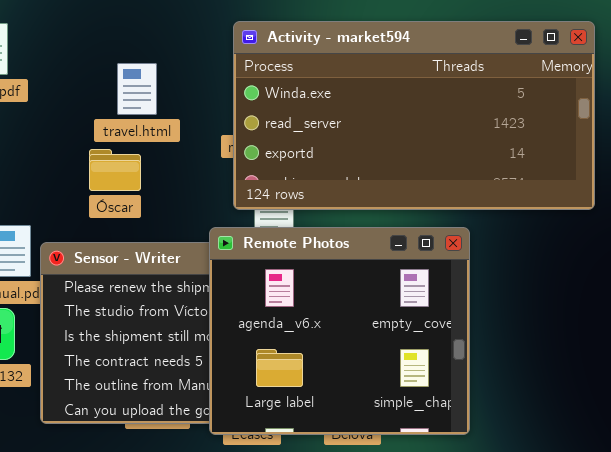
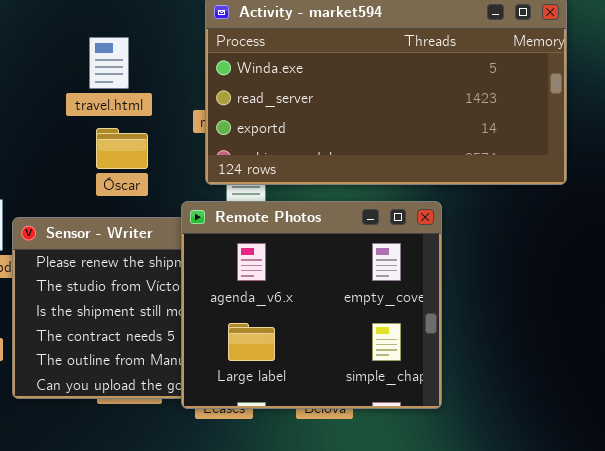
Óscar: [89,149,141,191] -> [96,128,148,169], moved

